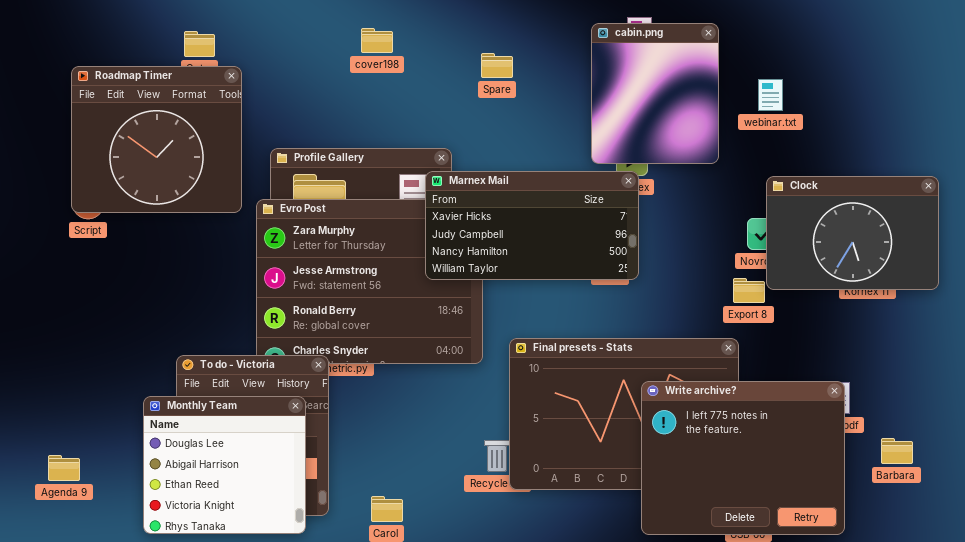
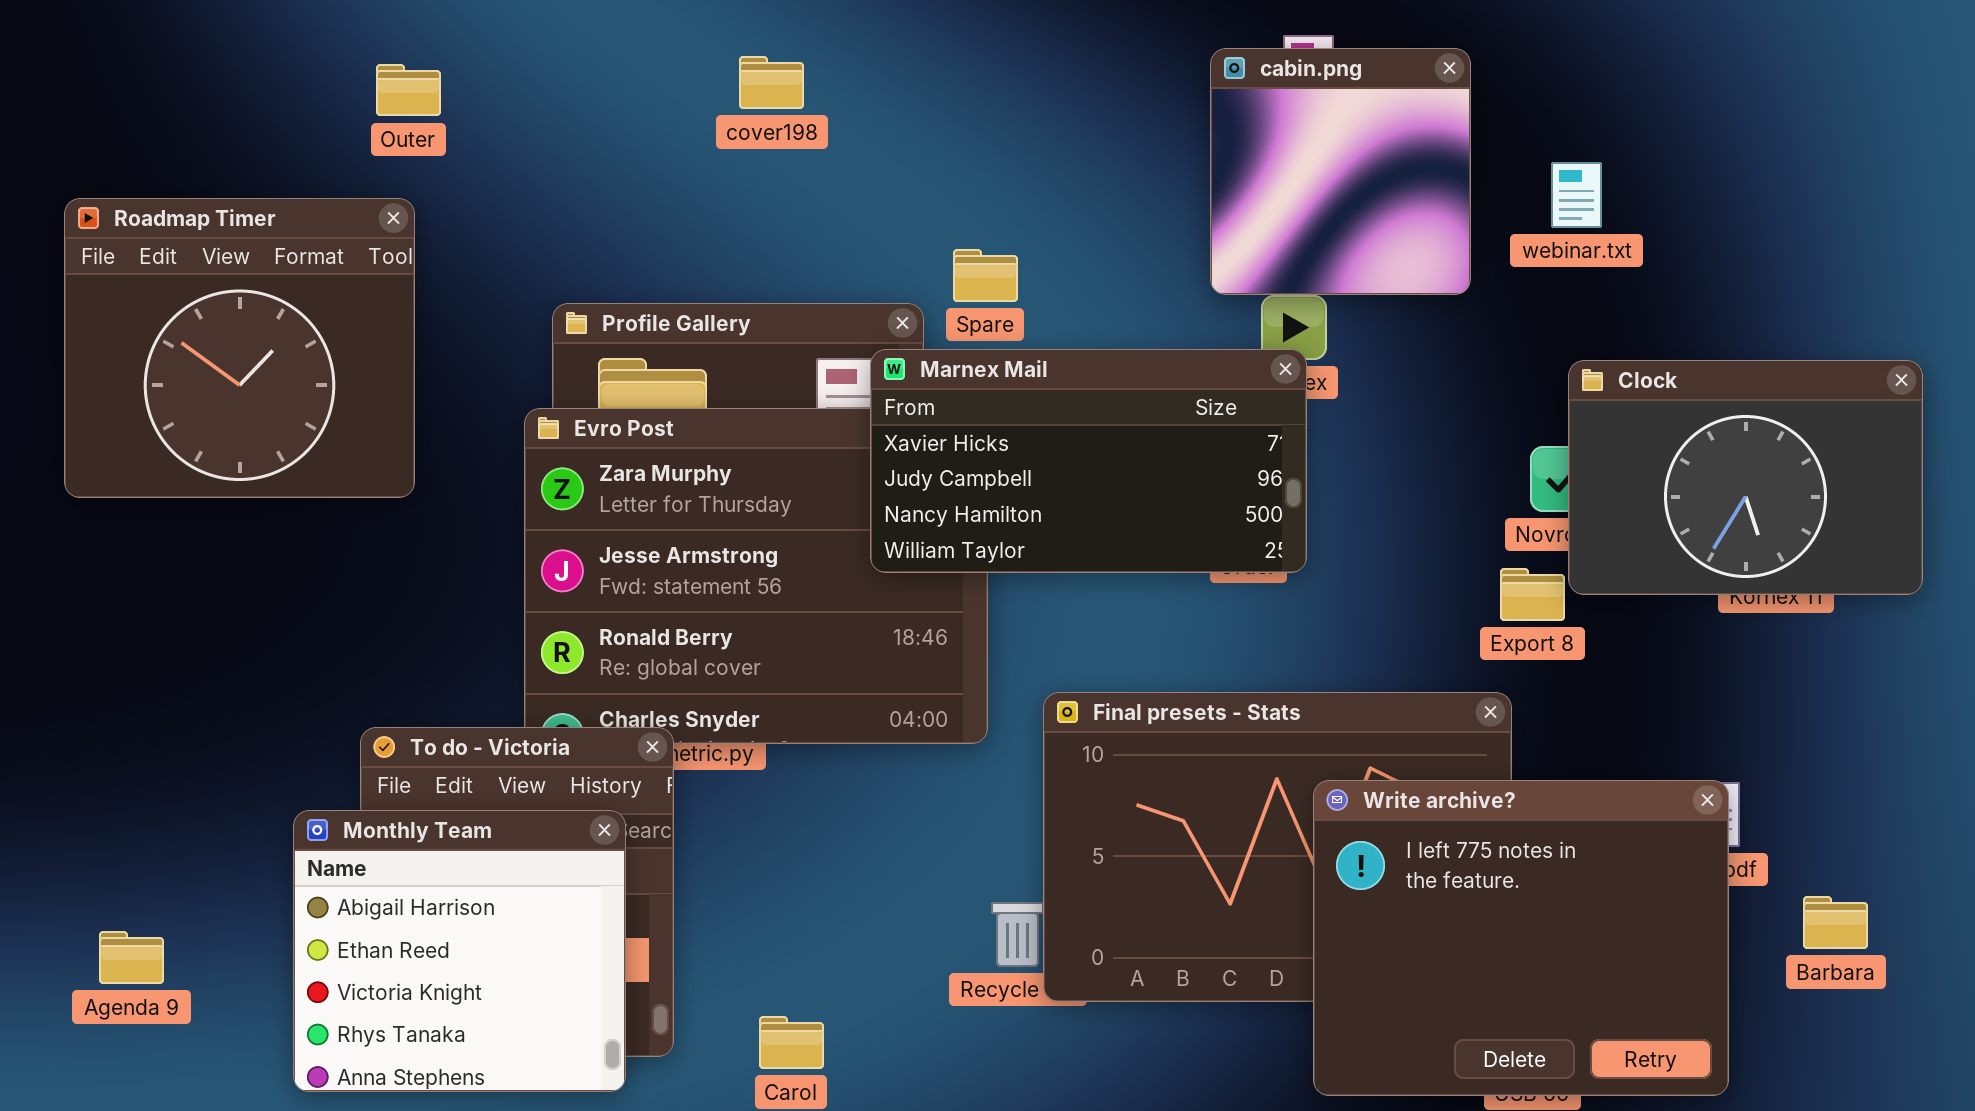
cabin.png: [591,23,719,164] -> [1210,48,1471,295], resized
Spare: [481,53,513,78] -> [953,249,1018,302], moved
Roadmap Timer: [71,66,242,213] -> [64,198,415,498], moved
Monthly Team: [143,396,306,534] -> [293,810,626,1092], scrolled down 1 row

